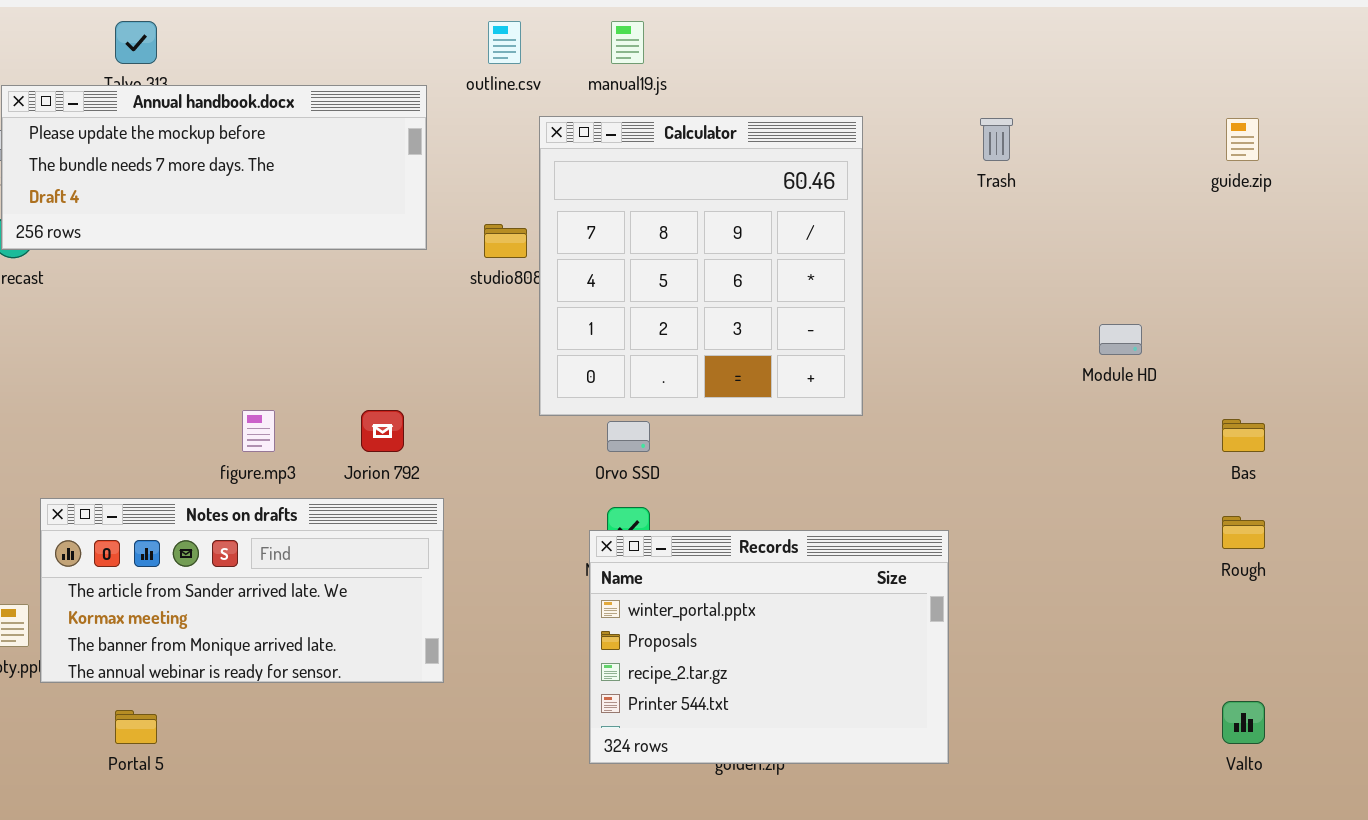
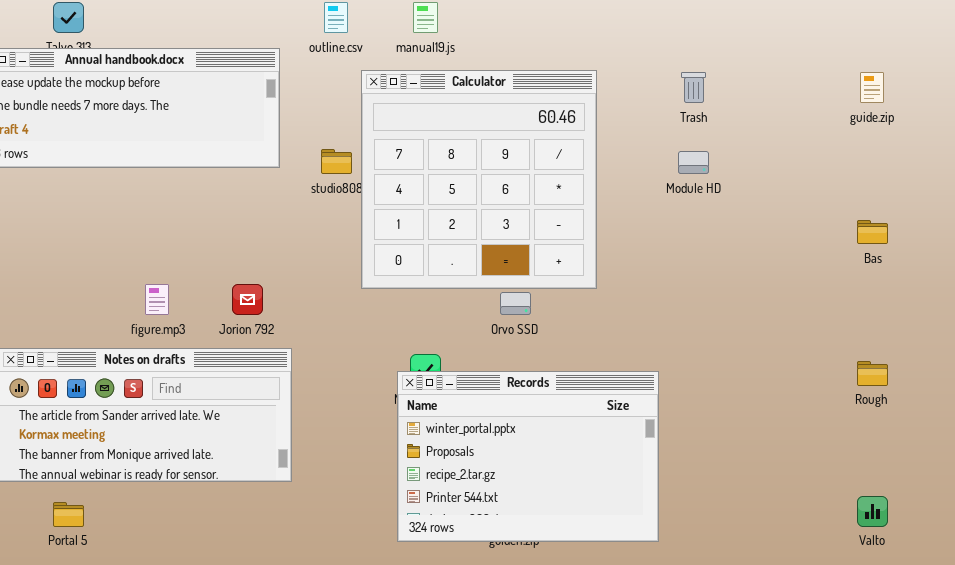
Module HD: [1099,324,1142,355] -> [678,151,709,174], moved
Bas: [1222,419,1265,452] -> [857,220,888,244], moved
Orvo SSD: [607,421,650,452] -> [500,292,531,315], moved

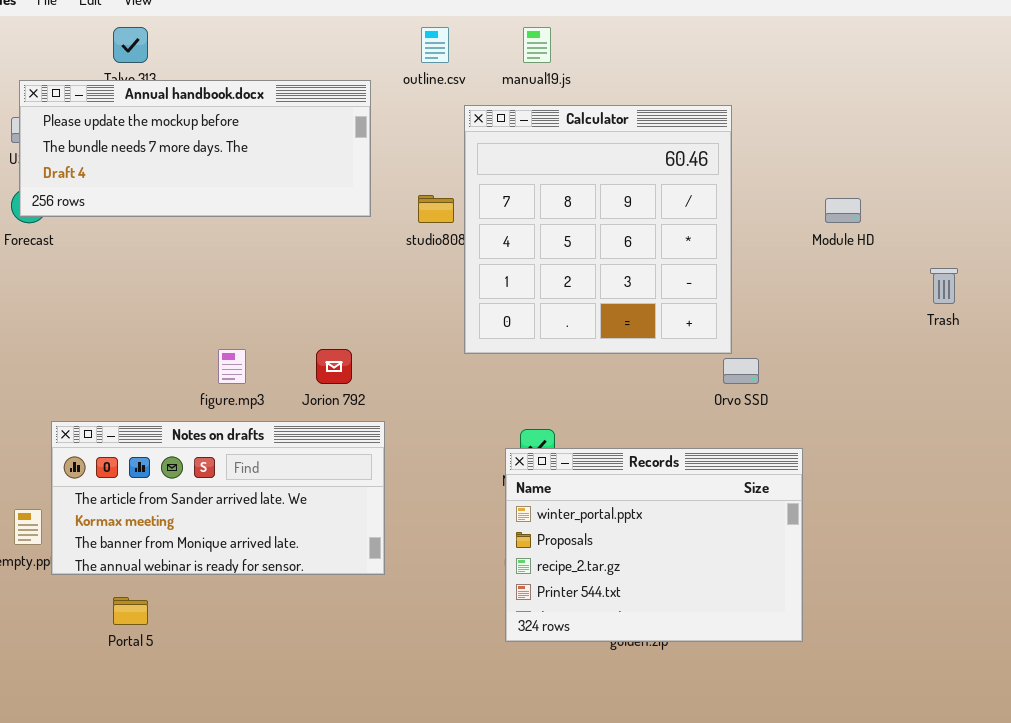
Trash: [681,72,706,103] -> [930,268,958,304], moved
Orvo SSD: [500,292,531,315] -> [723,358,759,384], moved

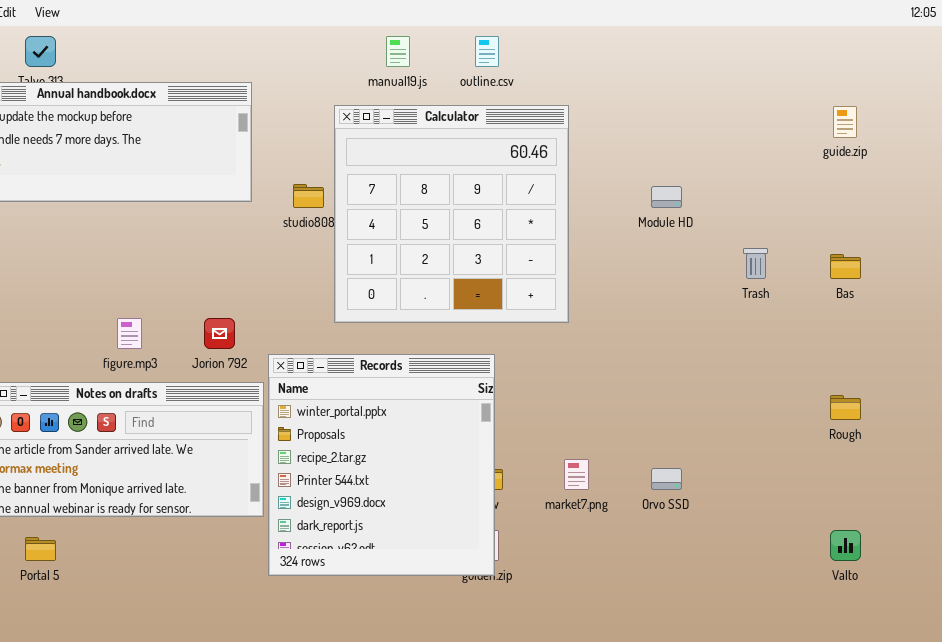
outline.csv: [421,27,449,63] -> [475,36,499,67], moved
Orvo SSD: [723,358,759,384] -> [651,468,682,490], moved
Records: [505,448,803,642] -> [268,354,495,576], moved, resized

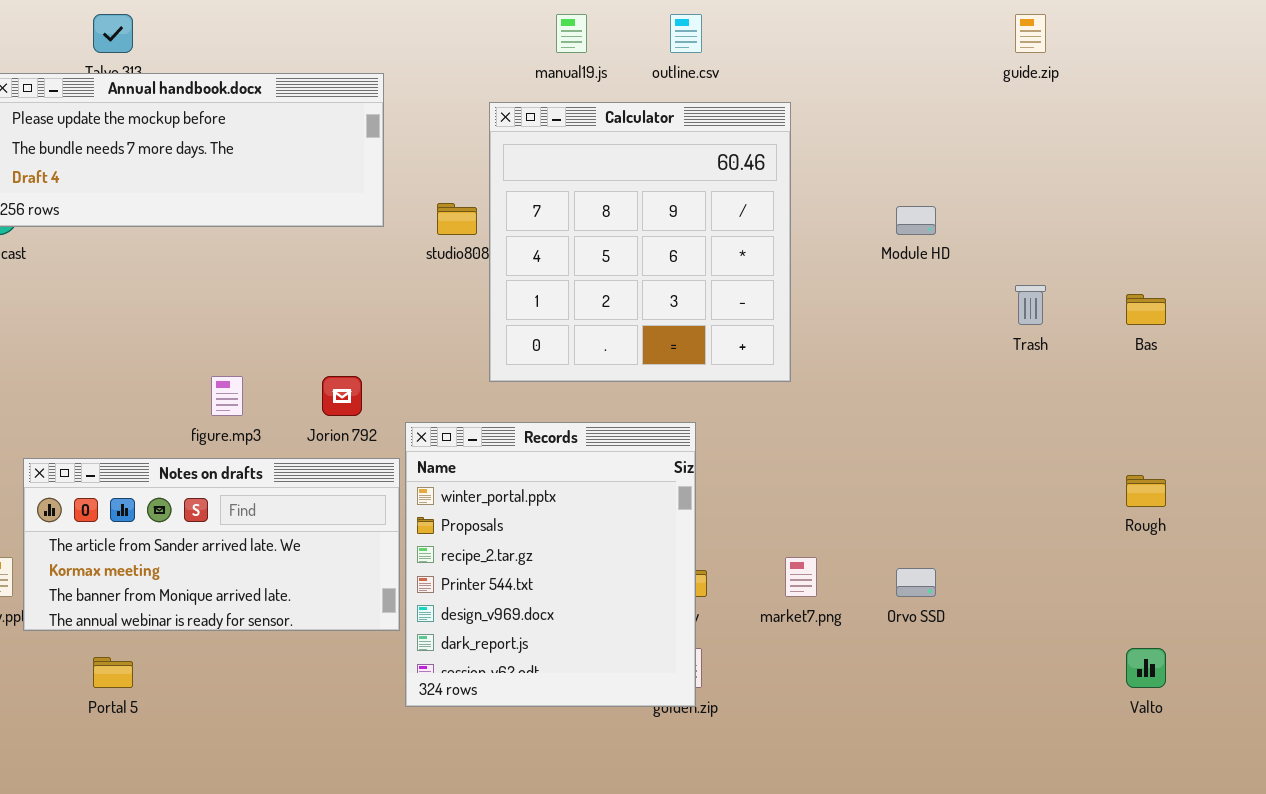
guide.zip: [833,106,857,138] -> [1015,14,1046,53], moved

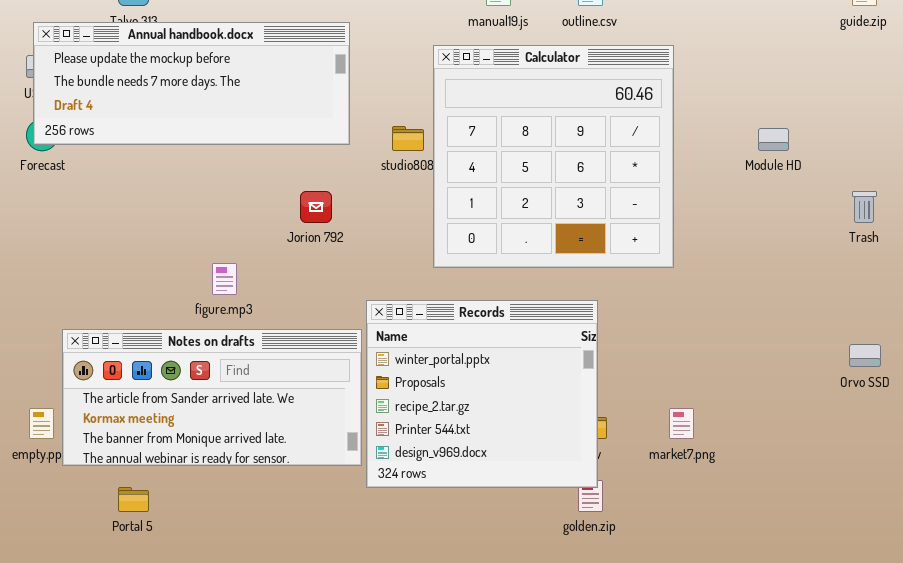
Jorion 792: [322,376,362,416] -> [300,191,332,223], moved
Records: [405,422,696,707] -> [366,300,598,488], resized
Orvo SSD: [896,568,936,597] -> [849,344,881,367], moved

